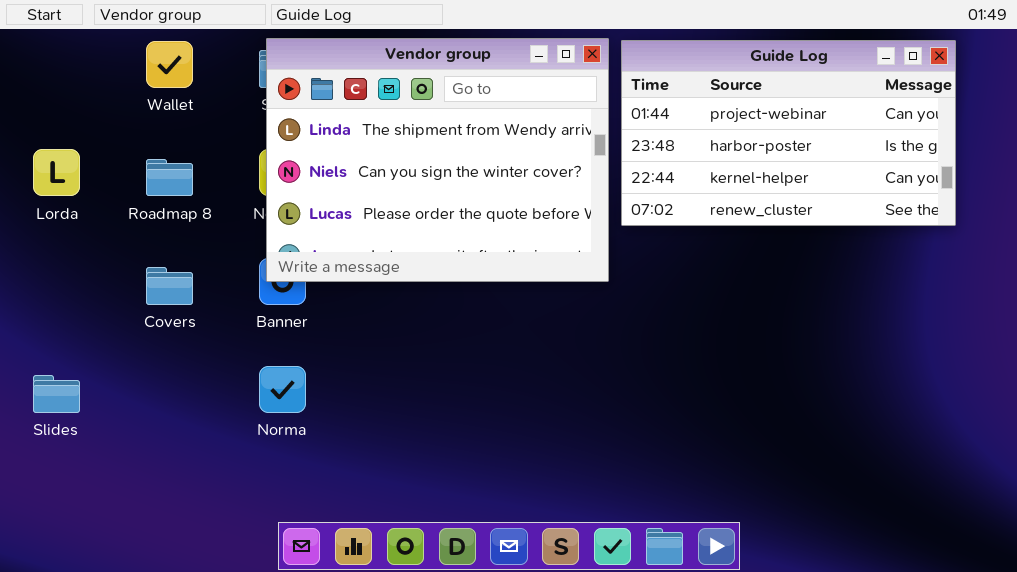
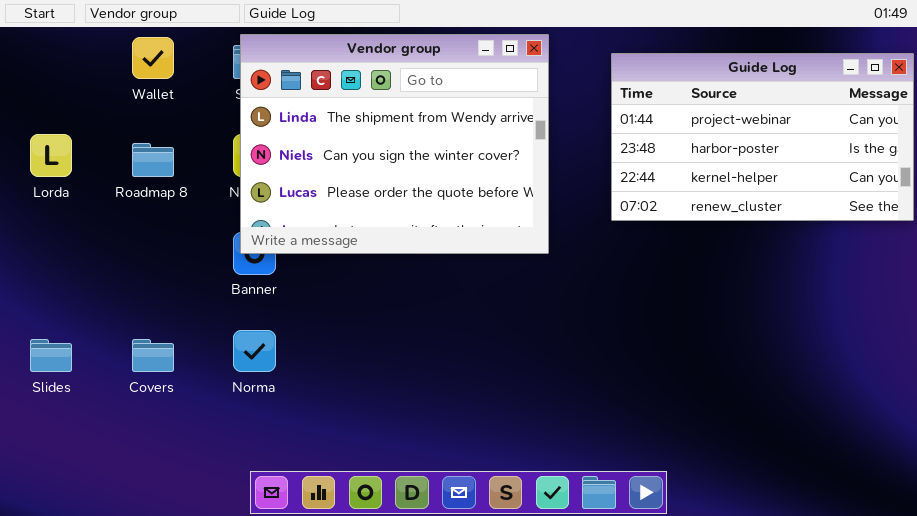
Guide Log: [621,40,956,226] -> [611,53,914,221], moved
Covers: [146,267,193,305] -> [132,339,174,372], moved

